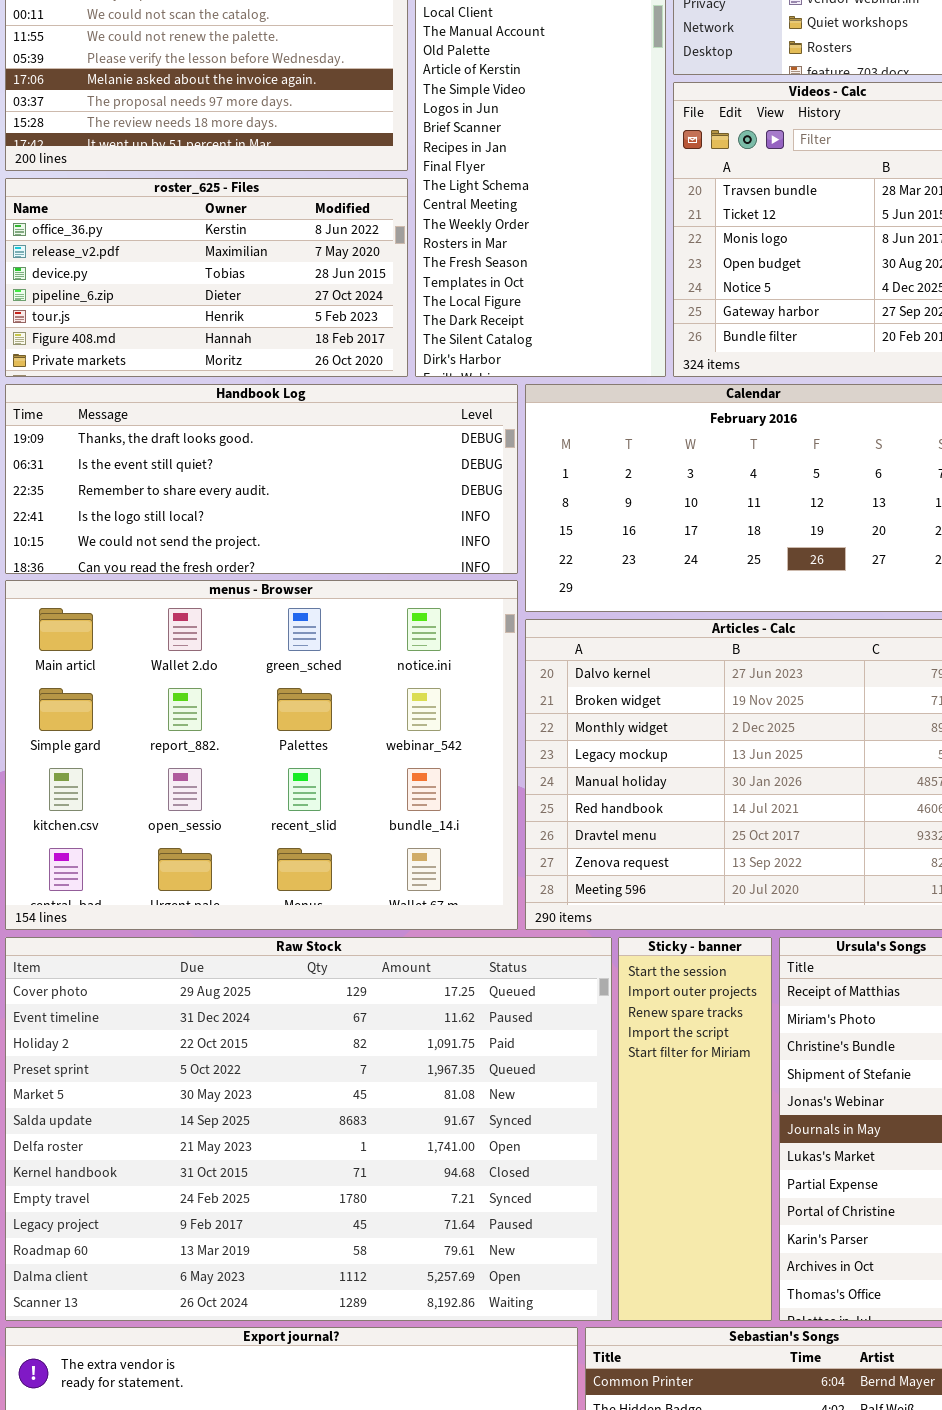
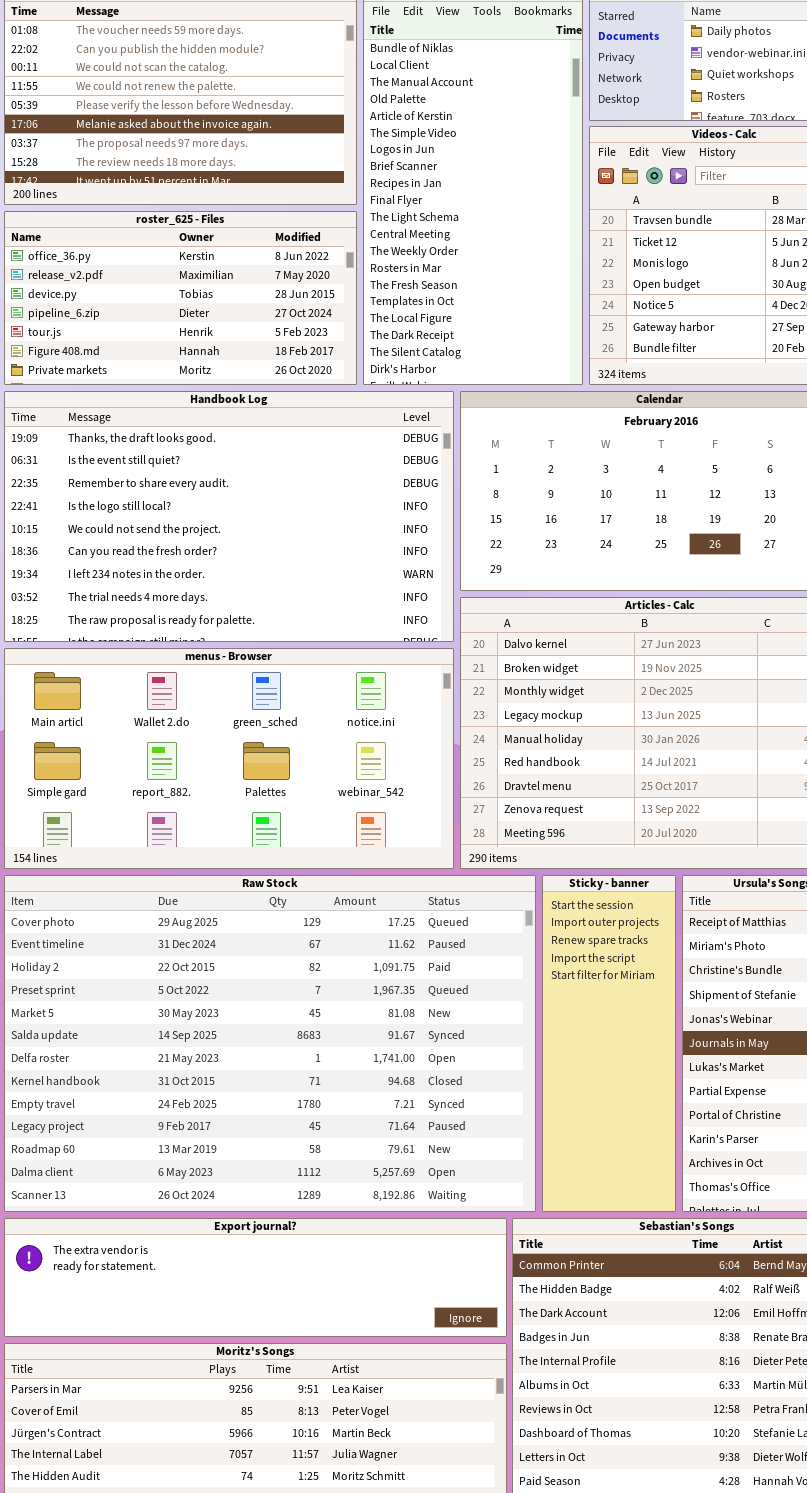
Handbook Log: [5,384,518,574] -> [4,391,454,642], resized
menus - Browser: [5,580,518,930] -> [4,648,454,869], resized

